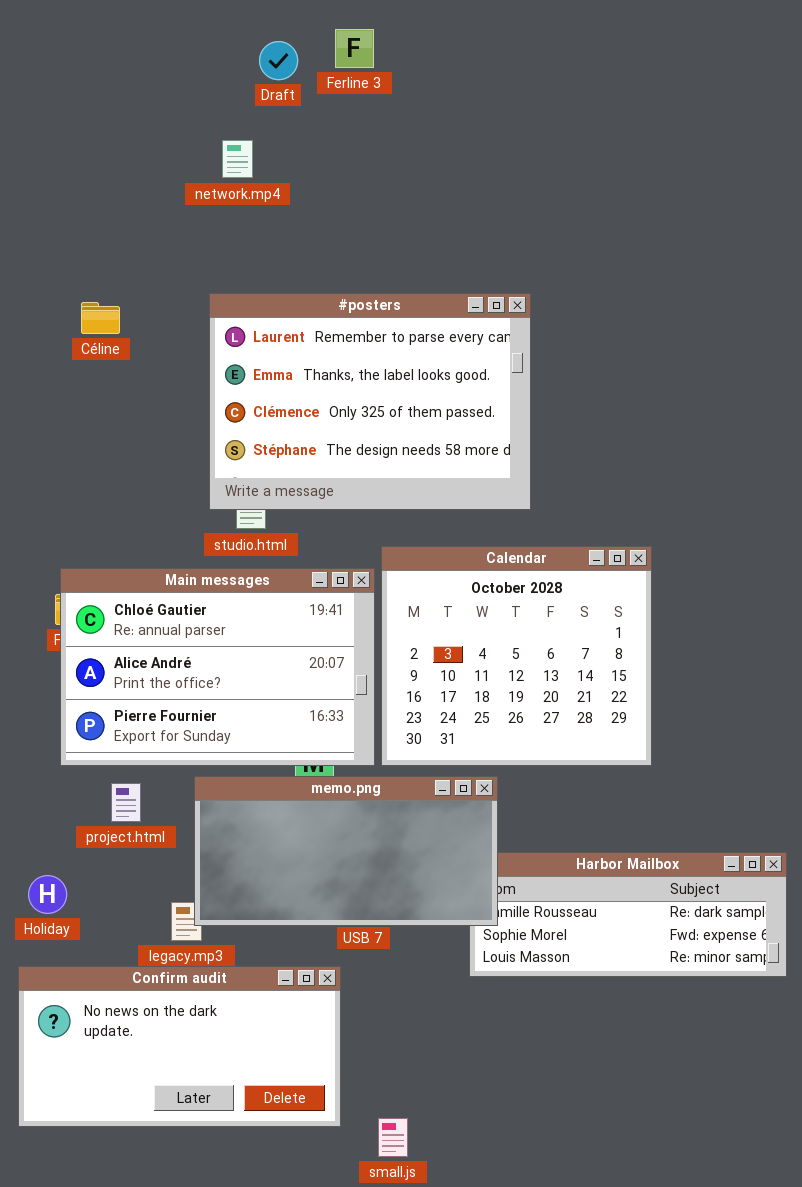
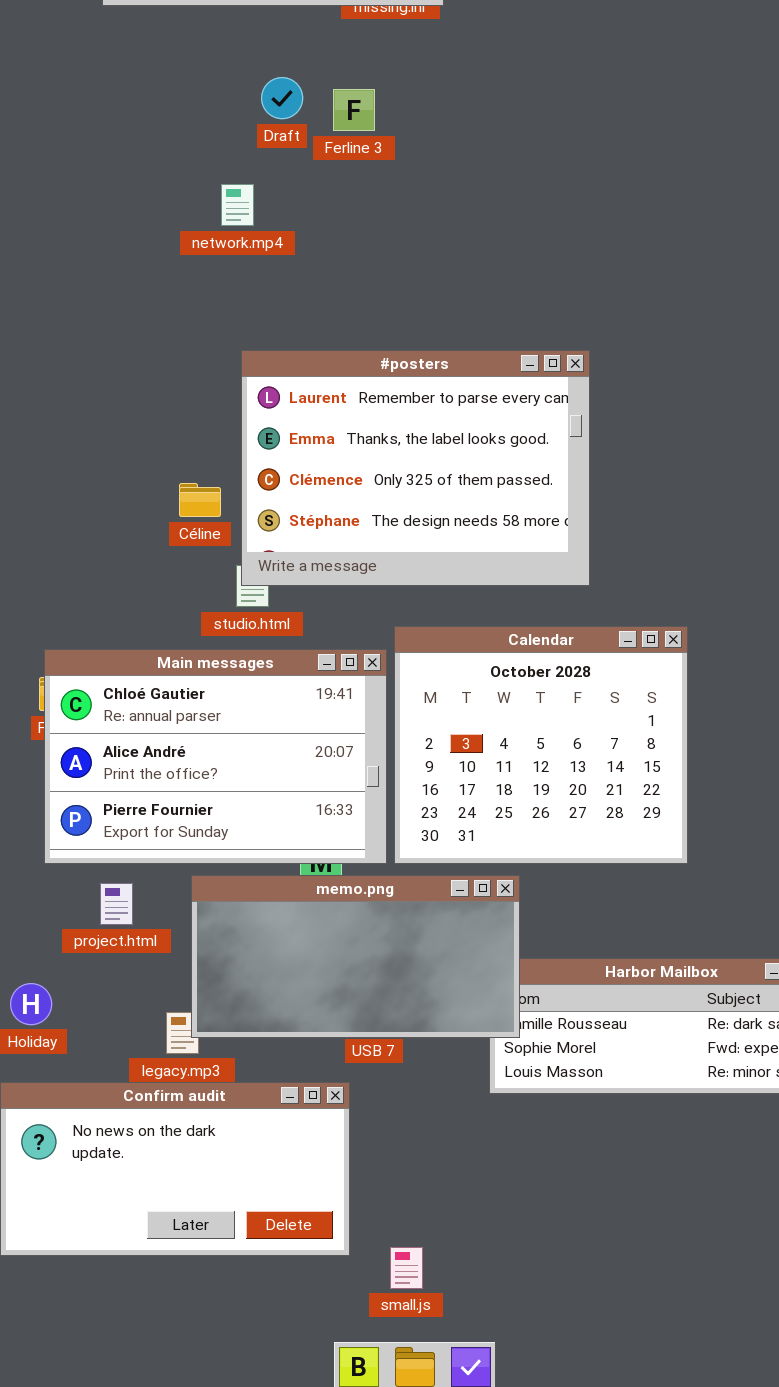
Ferline 3: [335,29,374,68] -> [333,89,375,131], moved
#posters: [209,293,531,510] -> [241,350,590,586], moved
Céline: [81,302,120,334] -> [179,483,221,517], moved

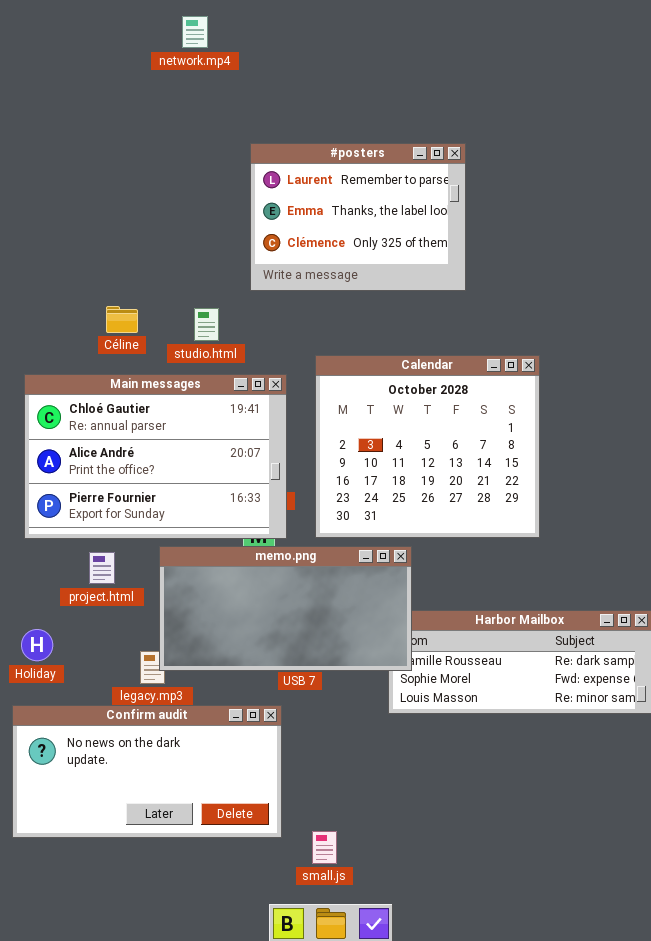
#posters: [241,350,590,586] -> [250,143,466,291], resized
Céline: [179,483,221,517] -> [106,306,138,333], moved
Main messages: [44,649,387,864] -> [24,374,287,539], moved

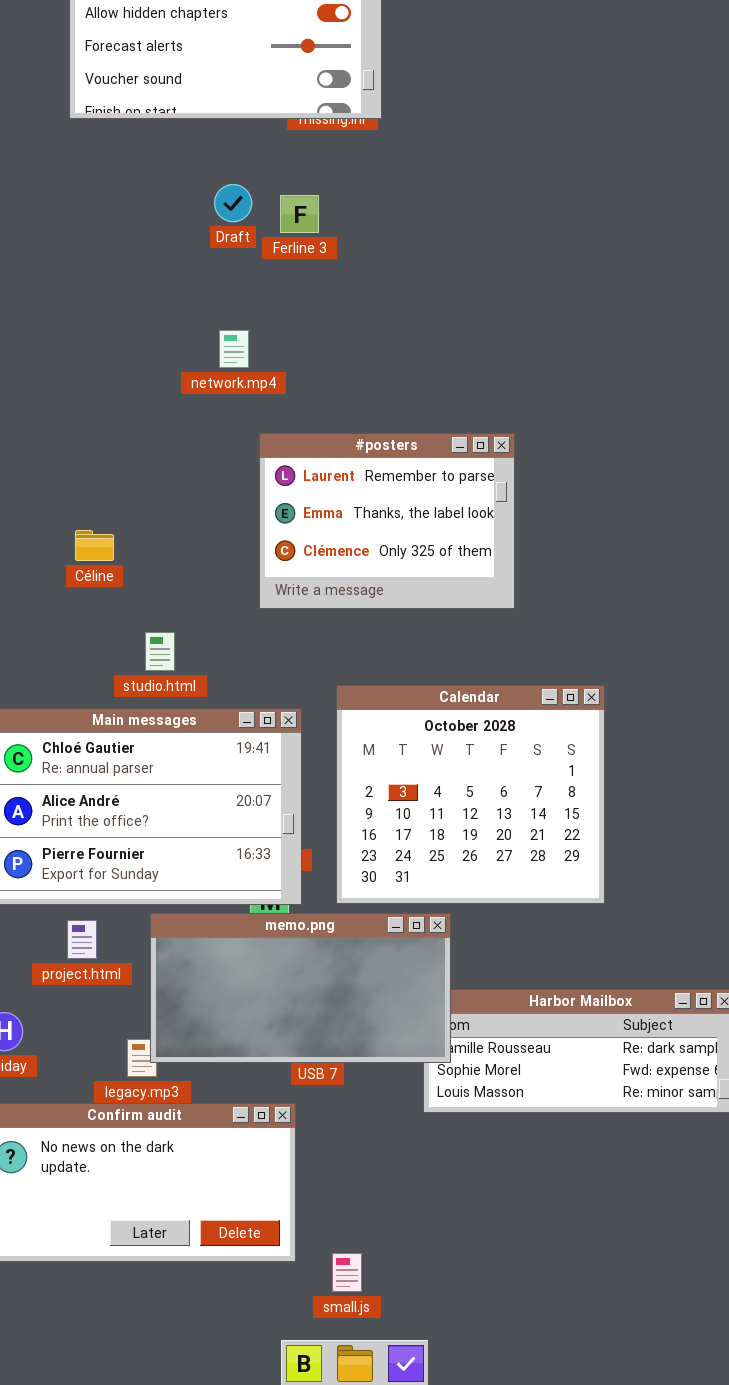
network.mp4: [182,16,208,48] -> [219,330,249,368], moved
Céline: [106,306,138,333] -> [75,530,114,561], moved
studio.html: [194,308,219,341] -> [145,632,175,671], moved

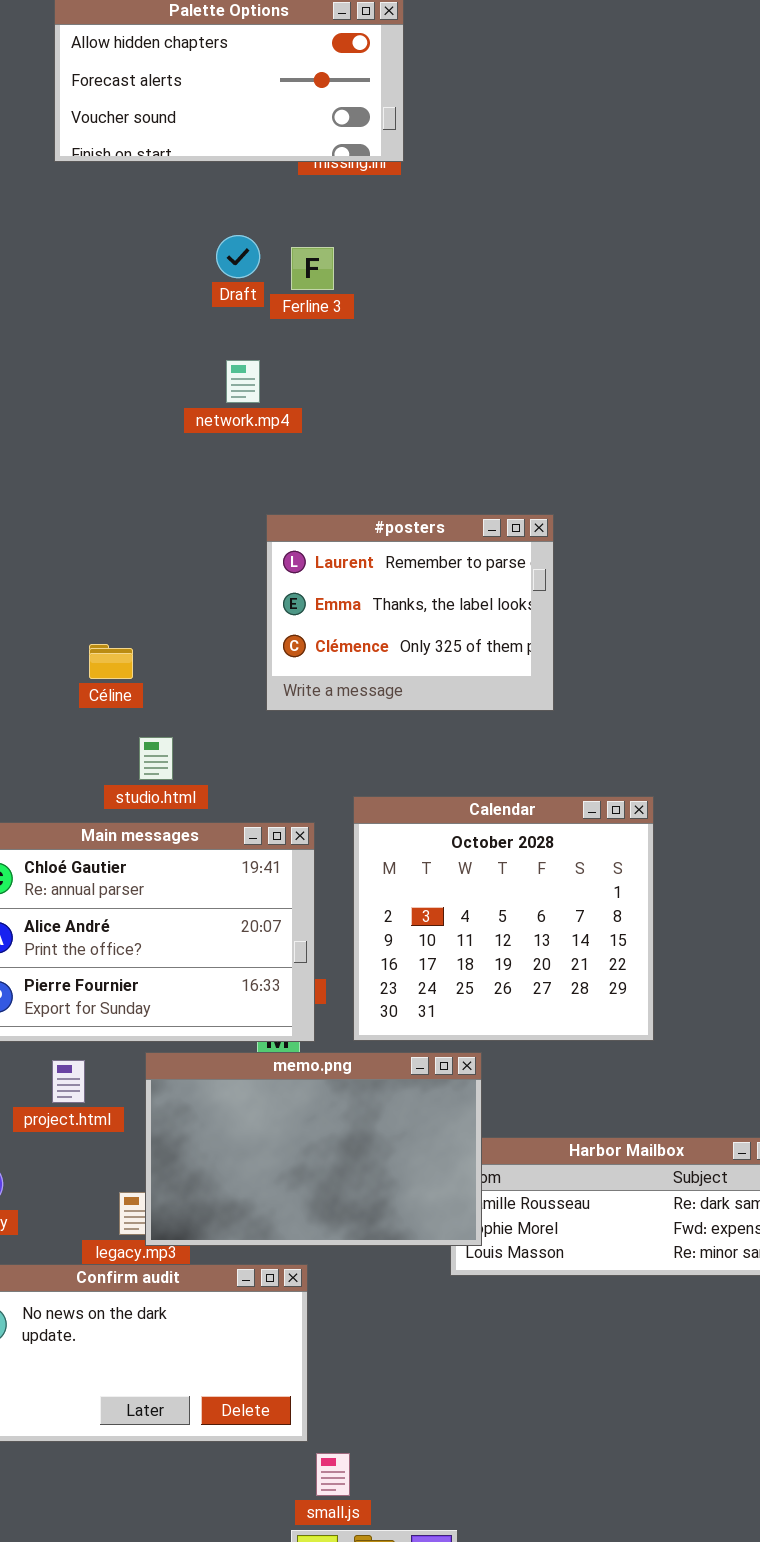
network.mp4: [219,330,249,368] -> [226,360,260,403], moved
Céline: [75,530,114,561] -> [89,644,133,679], moved
memo.png: [150,913,451,1063] -> [145,1052,482,1246], resized
small.js: [332,1253,362,1292] -> [316,1453,350,1496], moved

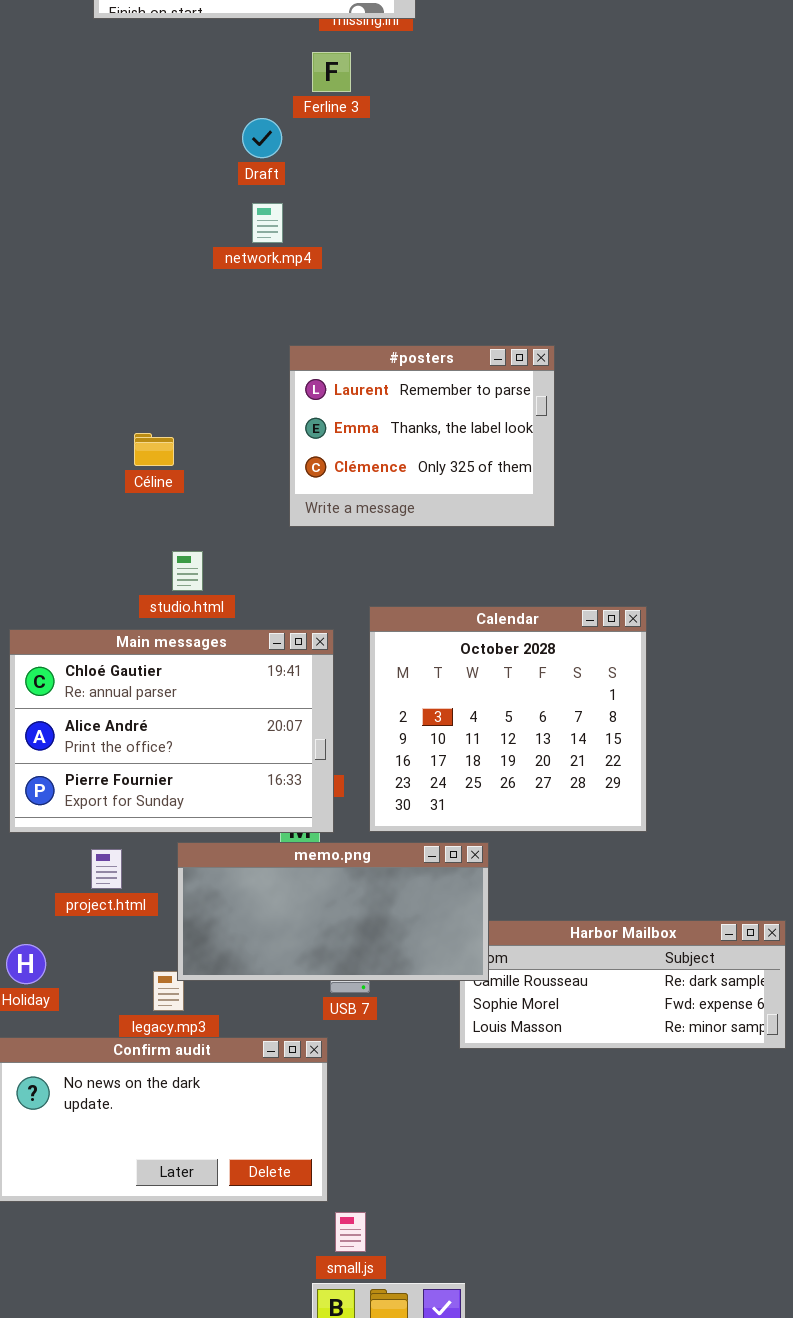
Draft: [216,235,260,278] -> [242,118,282,158], moved
Ferline 3: [291,247,334,290] -> [312,52,351,92], moved
Céline: [89,644,133,679] -> [134,433,174,466], moved
memo.png: [145,1052,482,1246] -> [177,842,489,981], resized

